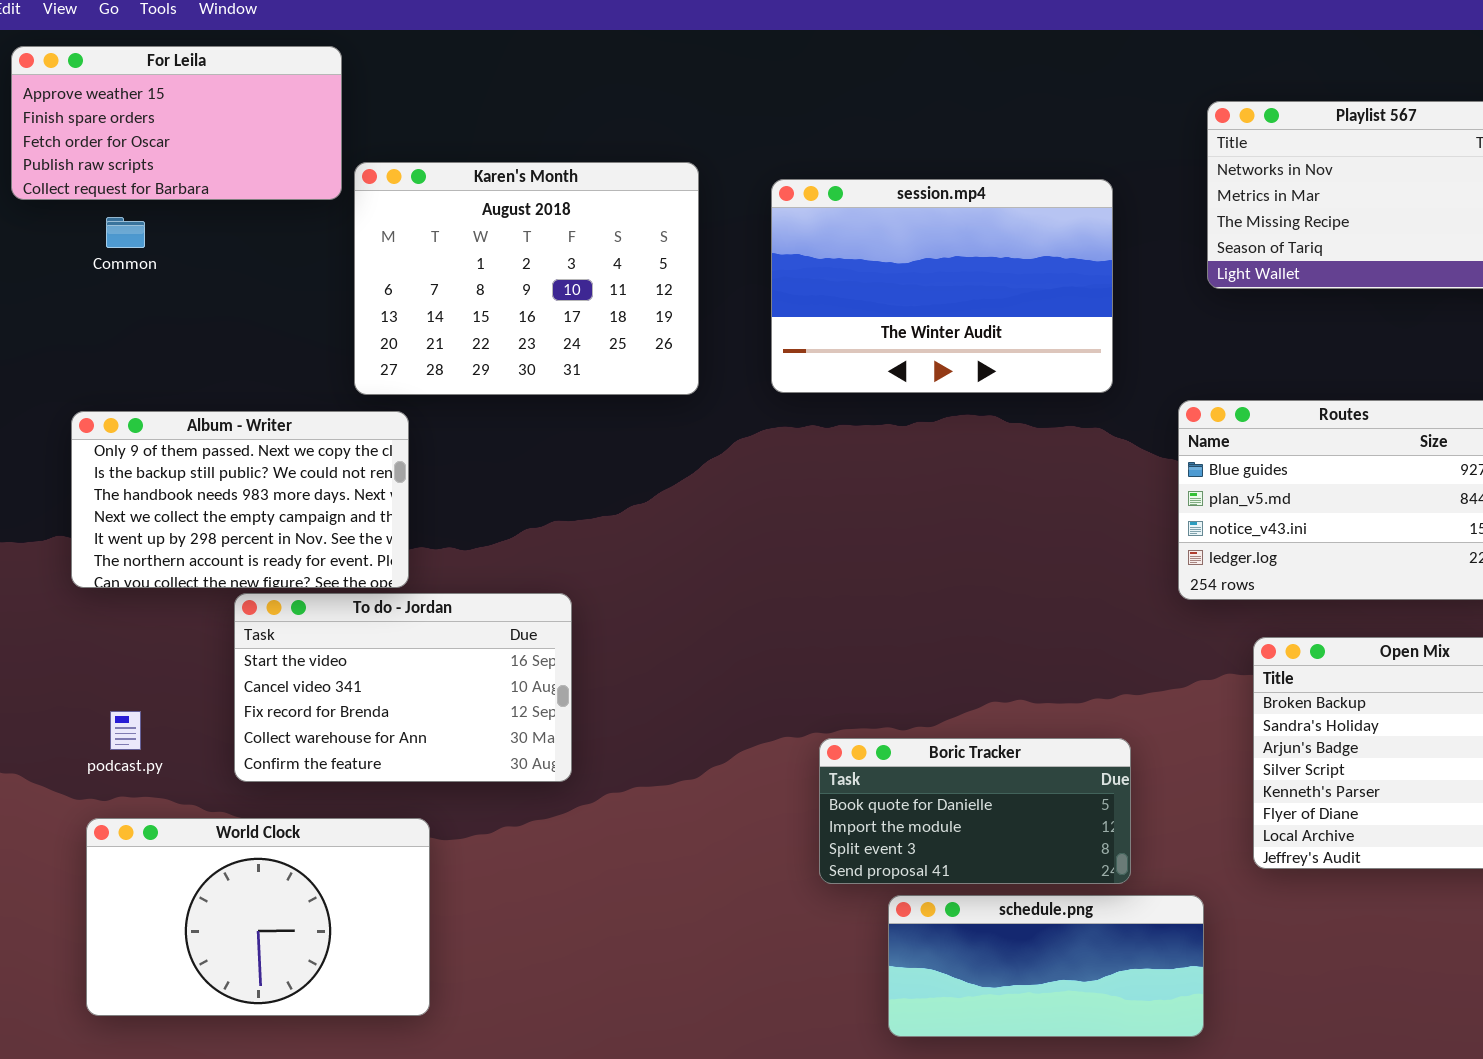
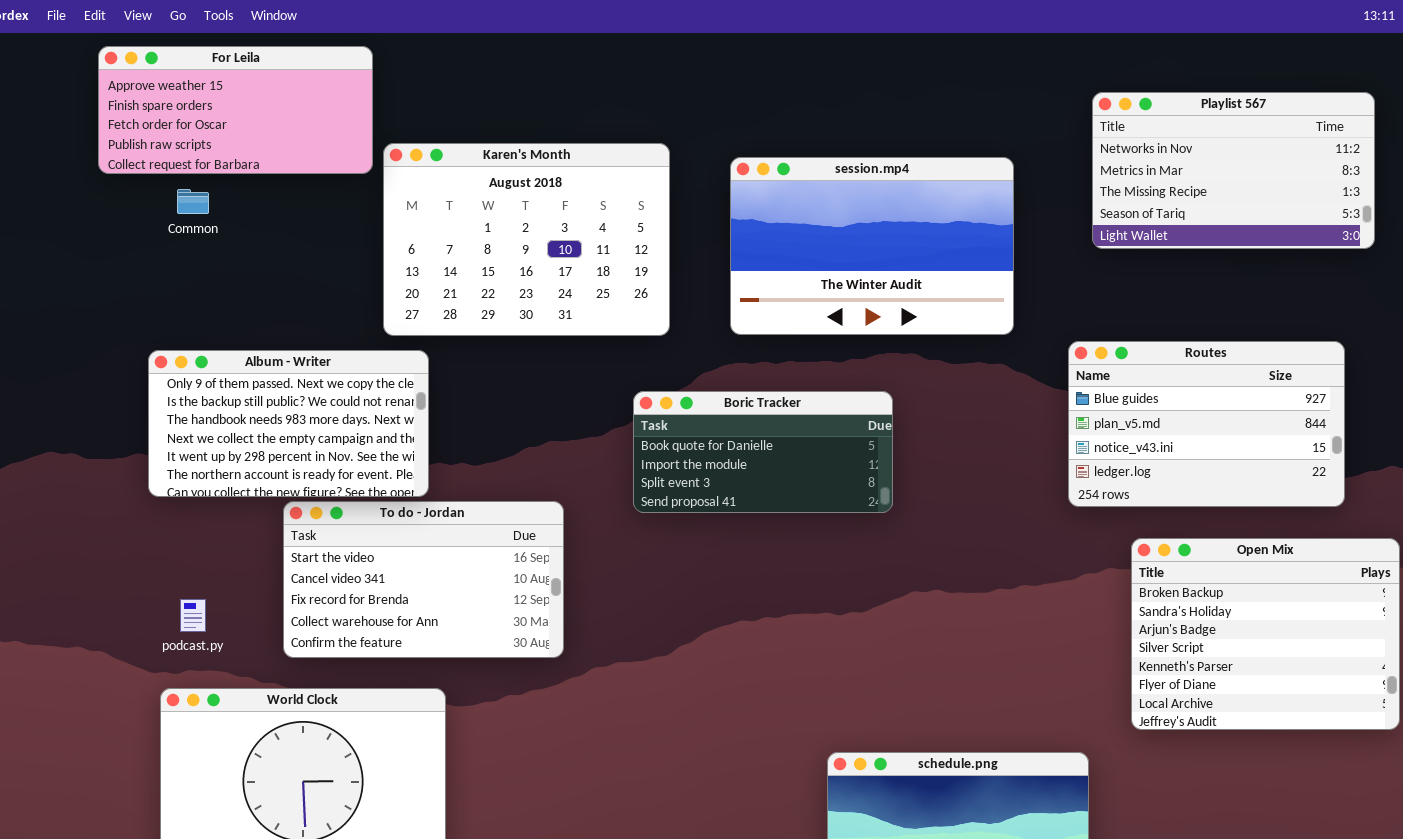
Boric Tracker: [819,738,1131,884] -> [633,391,893,513], moved

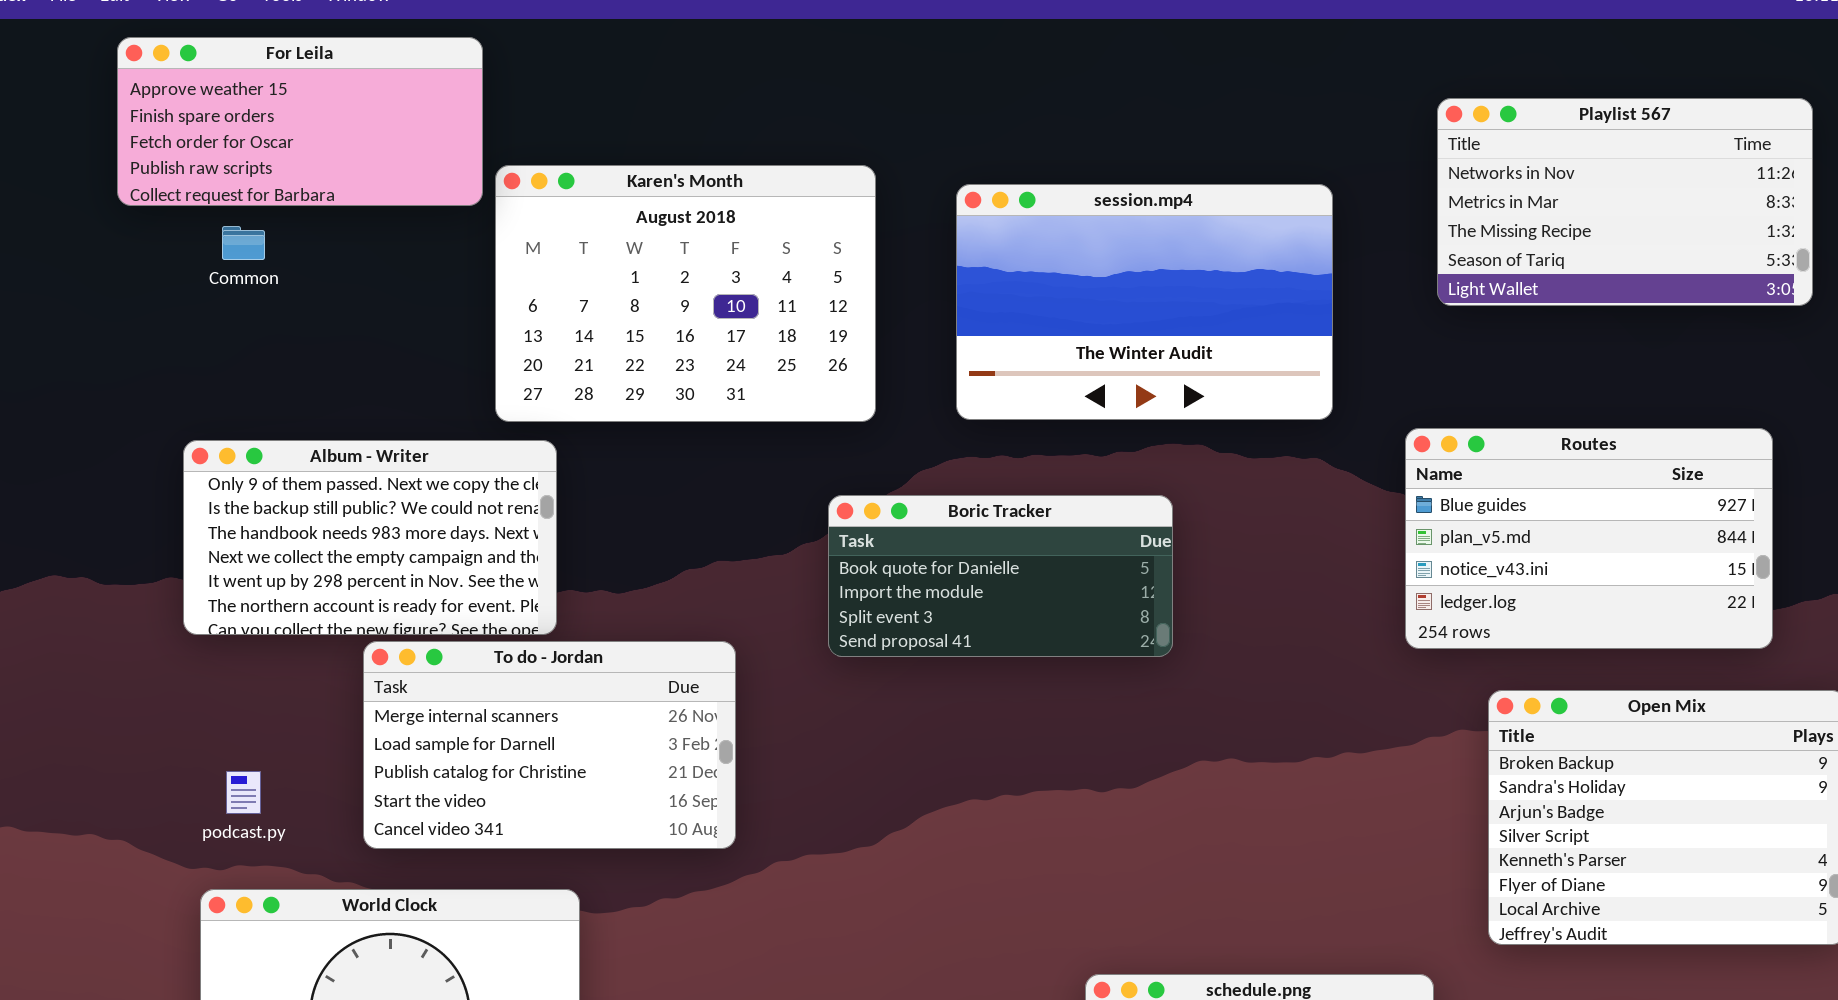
To do - Jordan: [283,501,564,658] -> [363,641,736,849], scrolled up 3 rows

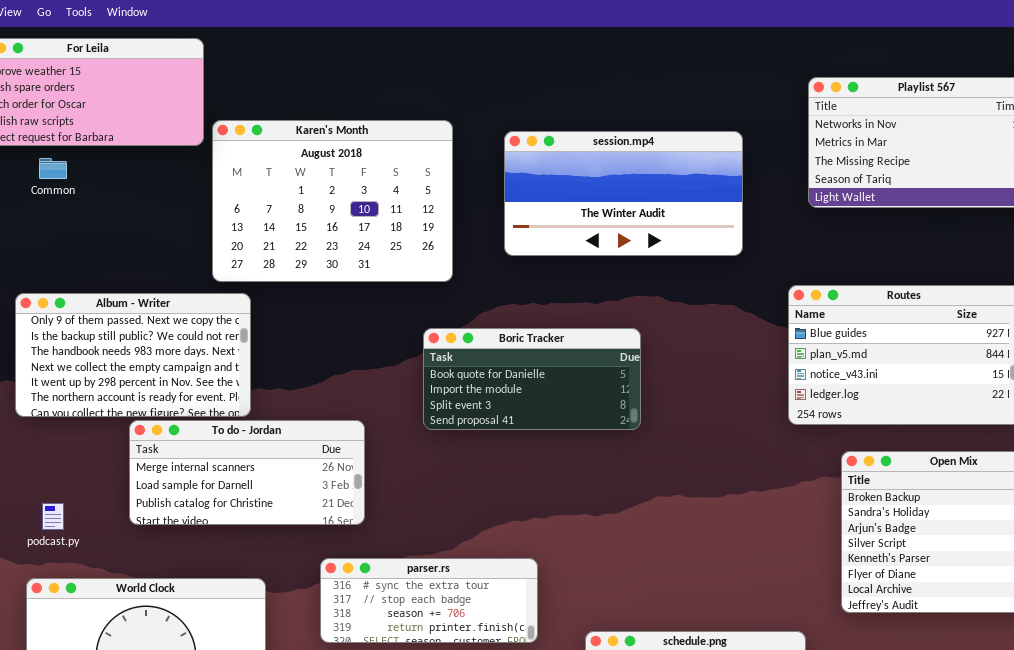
session.mp4: [956,184,1333,420] -> [504,131,743,256], resized
To do - Jordan: [363,641,736,849] -> [129,420,365,525], resized
parser.rs: none -> [320,558,538,643], opened

